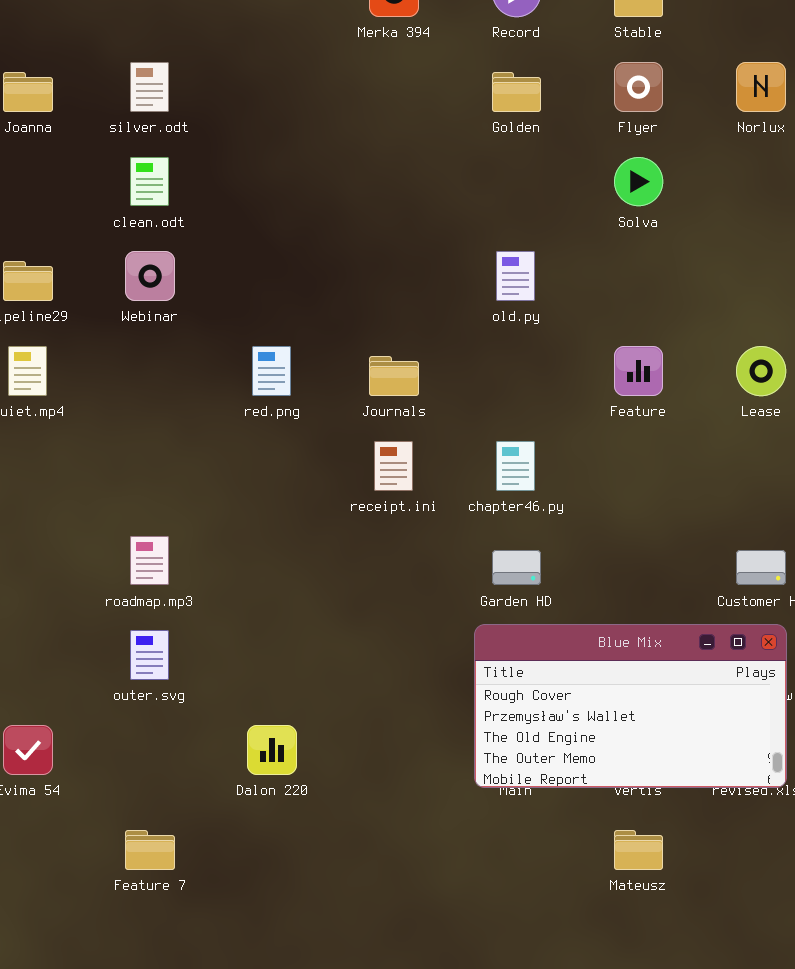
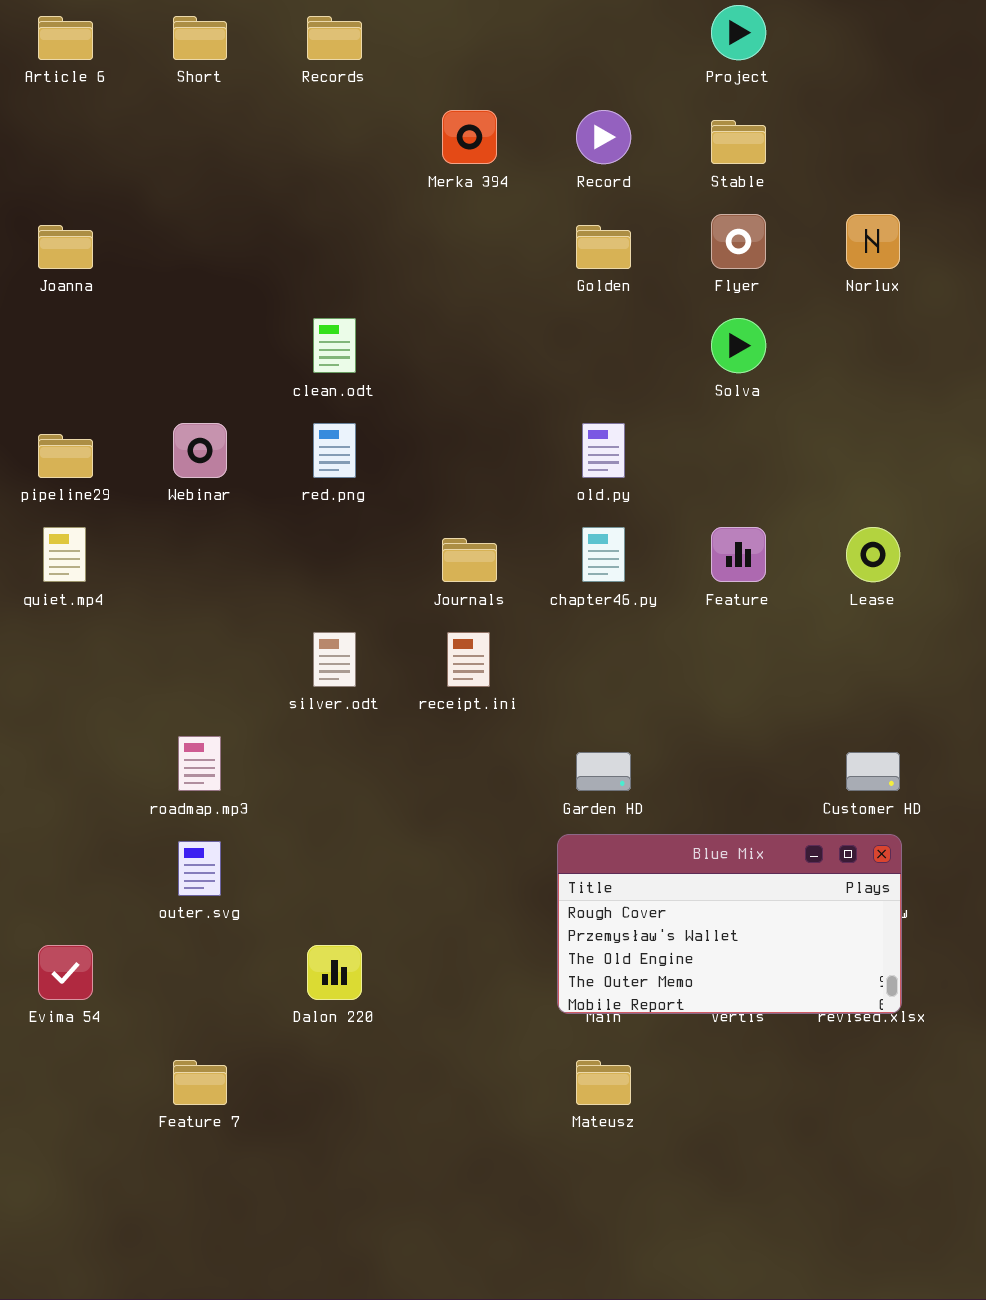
silver.odt: [130,62,169,112] -> [313,632,356,687], moved
clean.odt: [130,157,169,206] -> [313,318,356,373], moved
red.png: [252,346,291,396] -> [313,423,356,478], moved
chapter46.py: [496,441,535,491] -> [582,527,625,582], moved
Mateusz: [614,830,663,870] -> [576,1060,631,1105], moved

